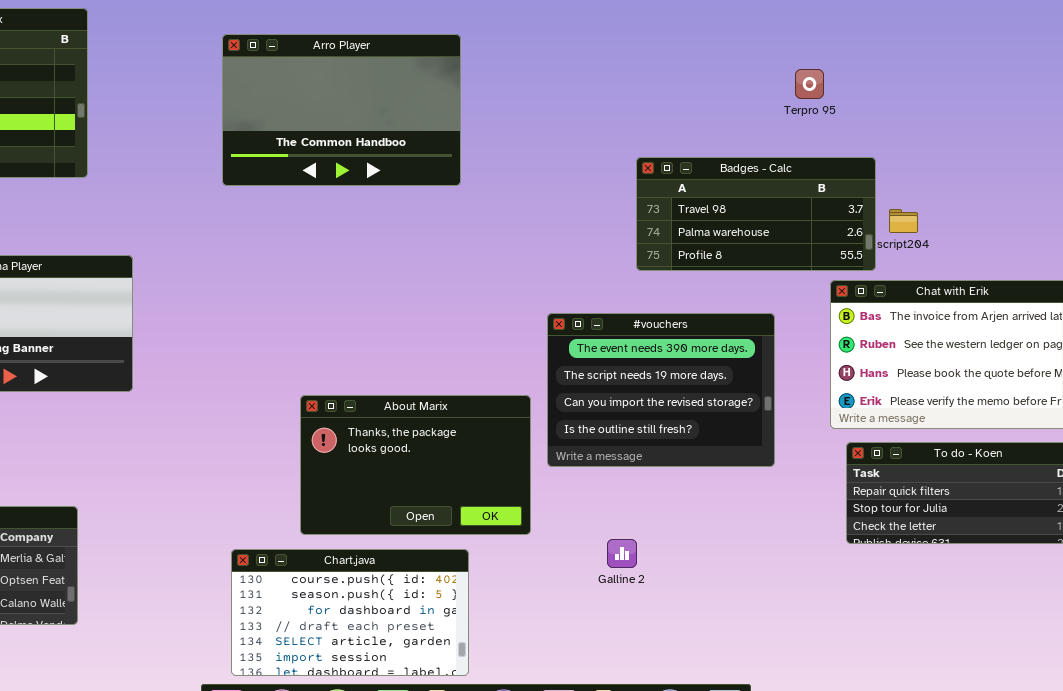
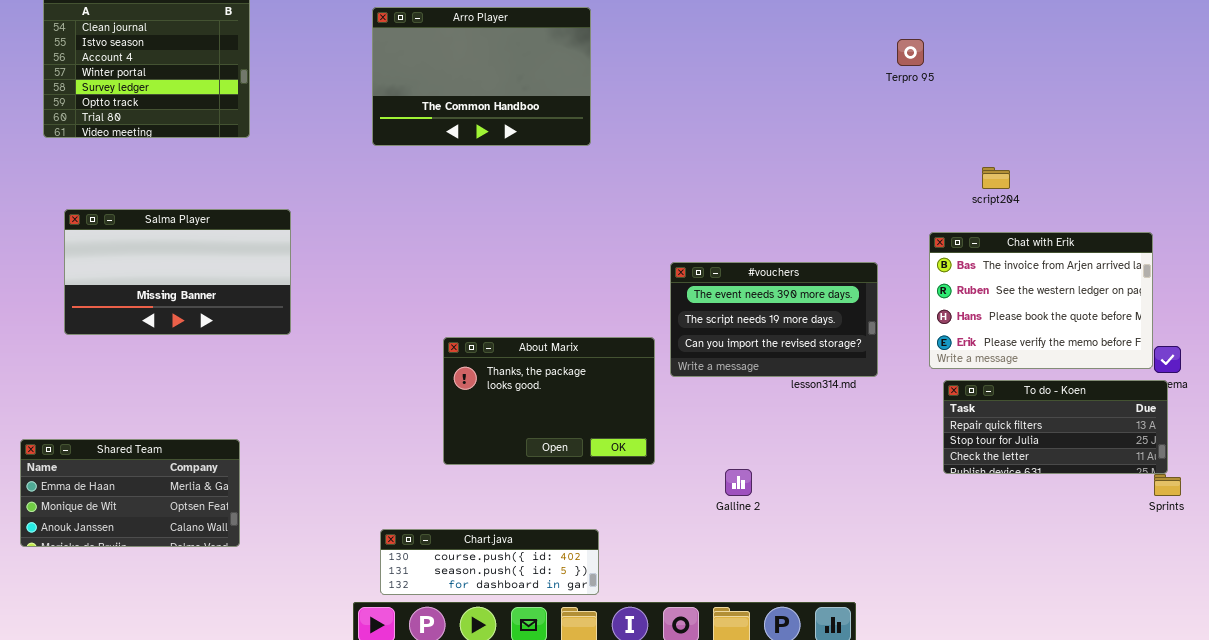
Badges - Calc: [636,157,876,271] -> none, closed
#vouchers: [547,313,775,467] -> [670,262,878,377], resized
Chart.java: [231,549,469,676] -> [380,529,599,595], resized

